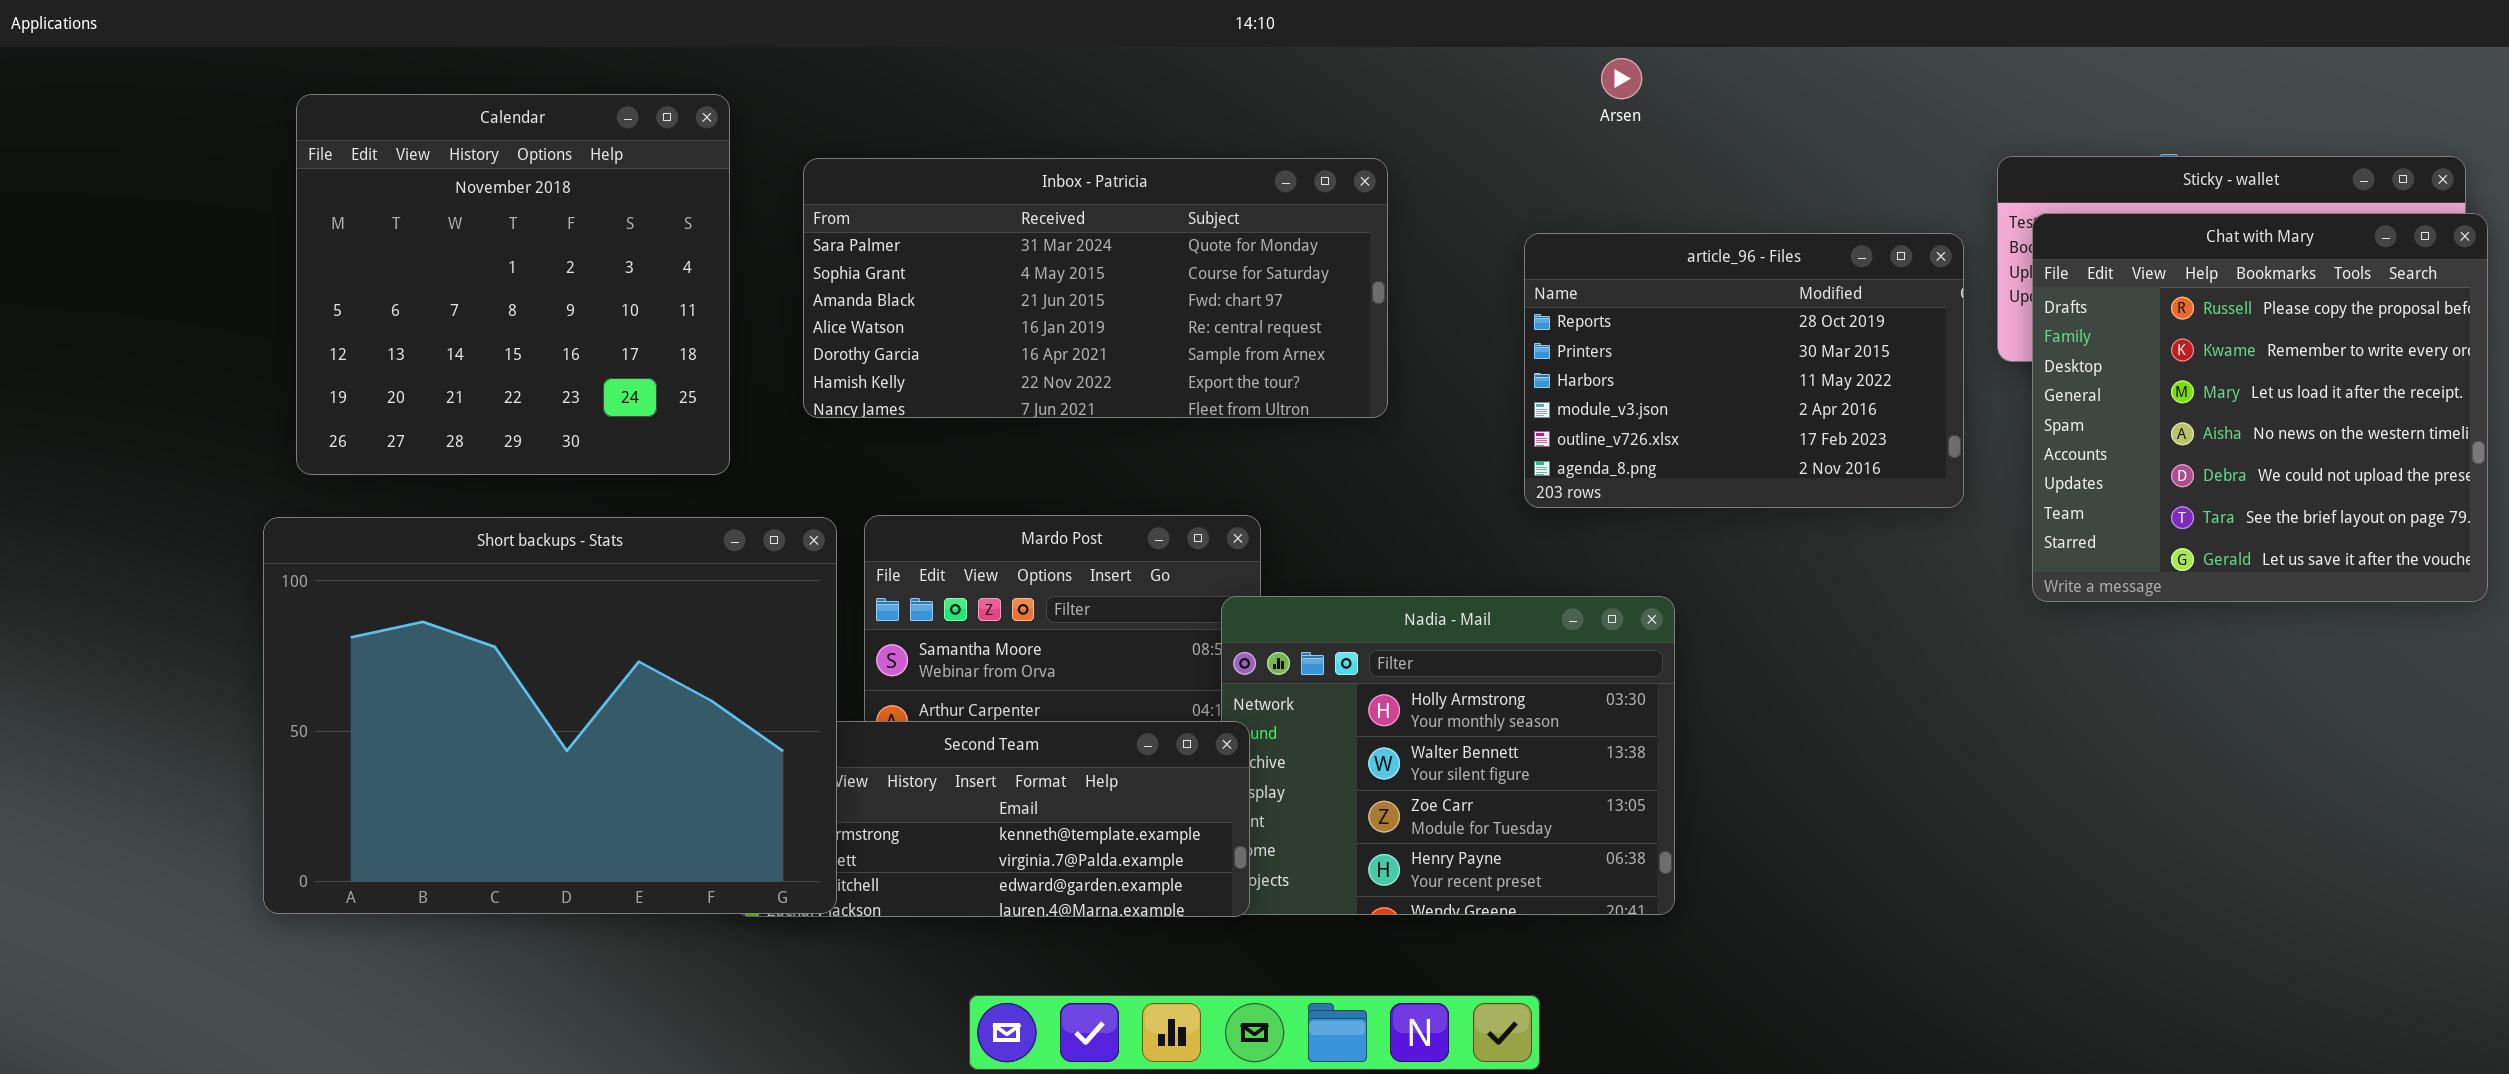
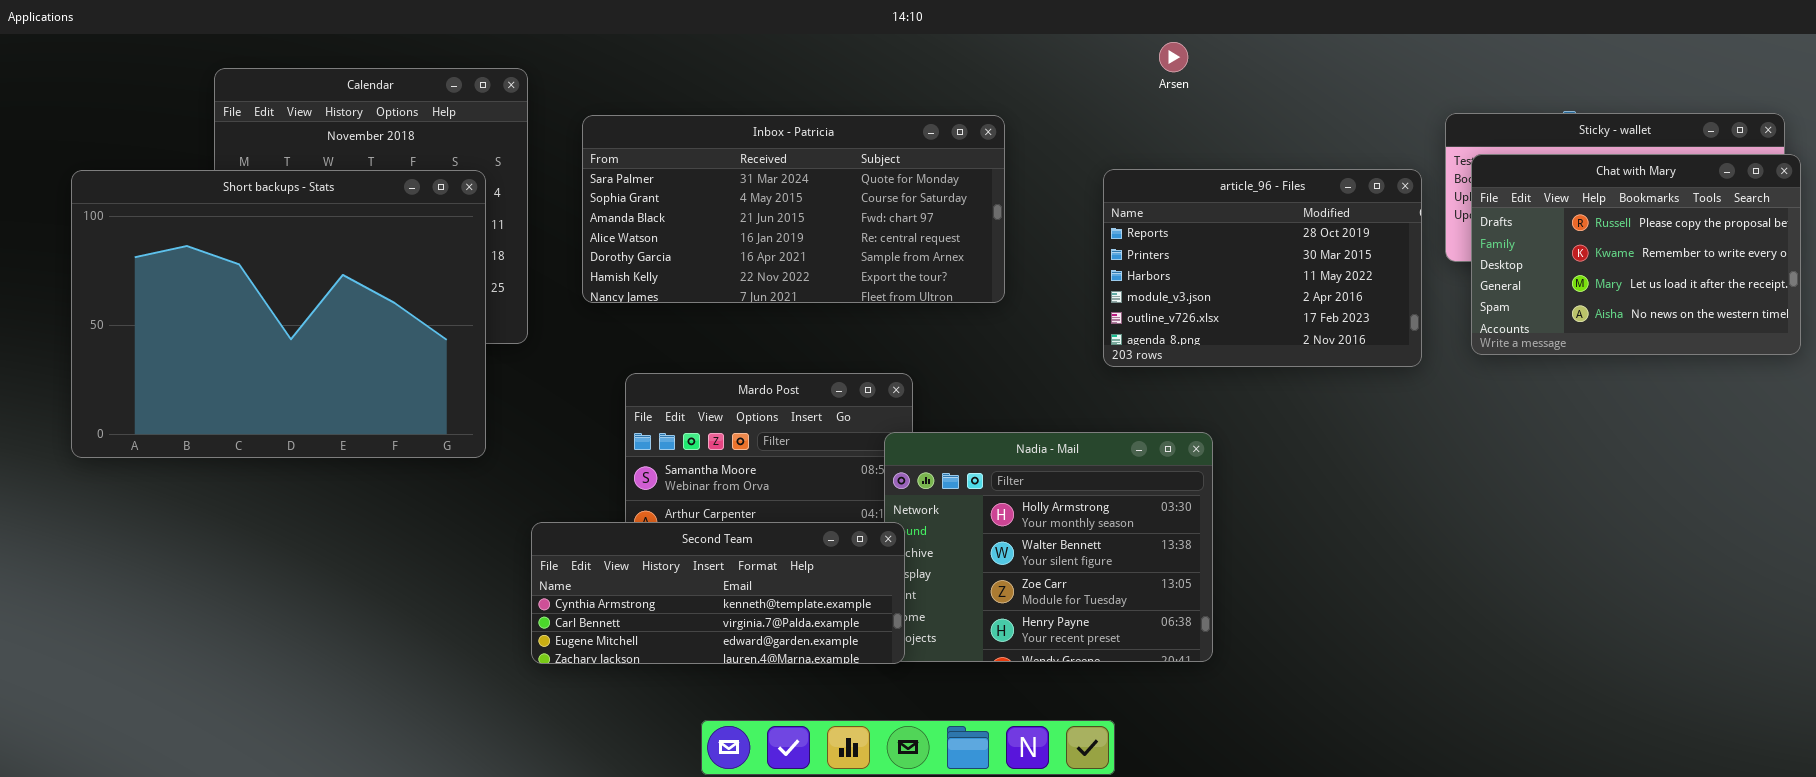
Chat with Mary: [2032,213,2488,602] -> [1471,154,1801,355], resized
Short backups - Stats: [263,517,837,914] -> [71,170,486,458], moved

